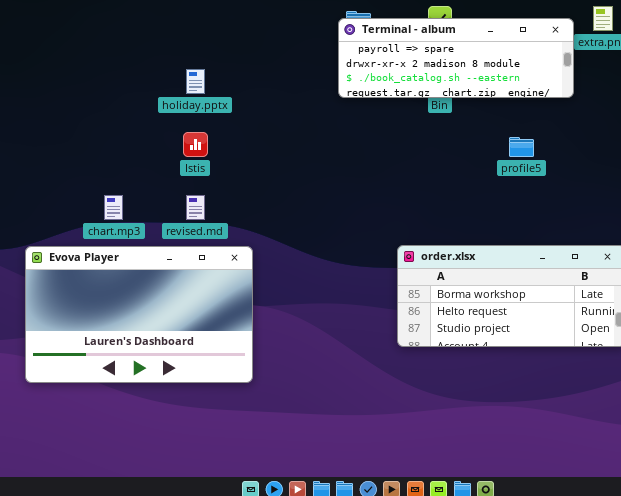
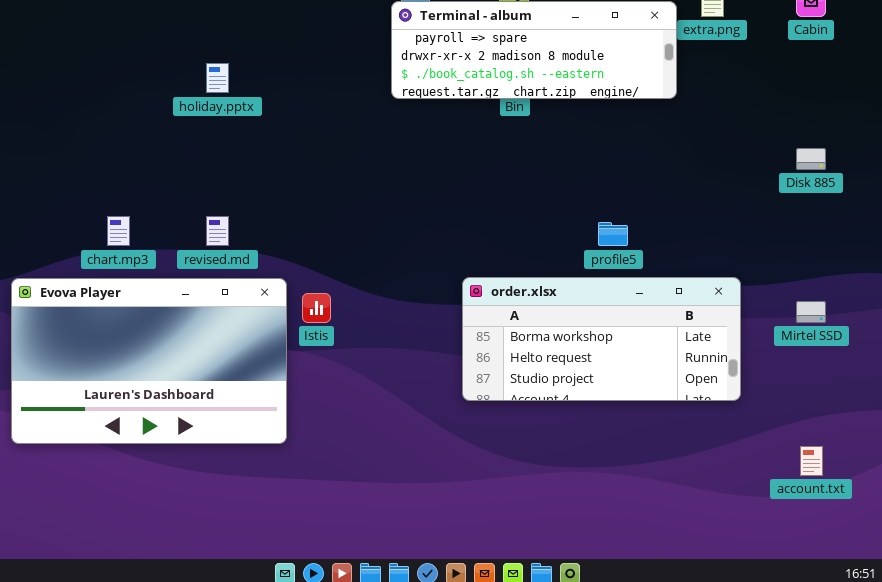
Istis: [183,132,208,157] -> [302,293,331,323], moved
profile5: [509,137,534,157] -> [598,222,628,246], moved

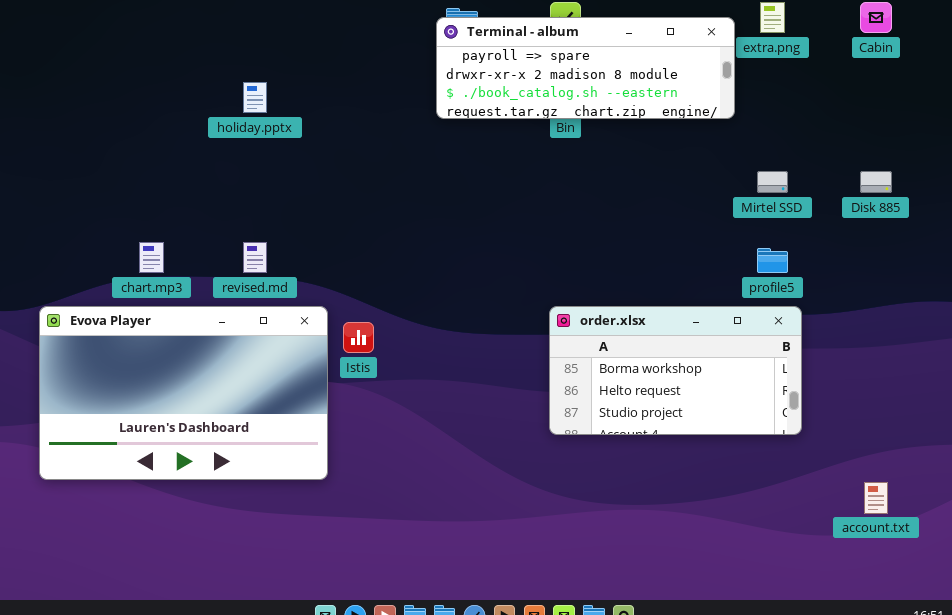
profile5: [598,222,628,246] -> [757,248,788,273], moved
order.xlsx: [462,277,741,401] -> [549,306,802,435], resized
Mirtel SSD: [796,301,826,323] -> [757,171,788,193], moved

